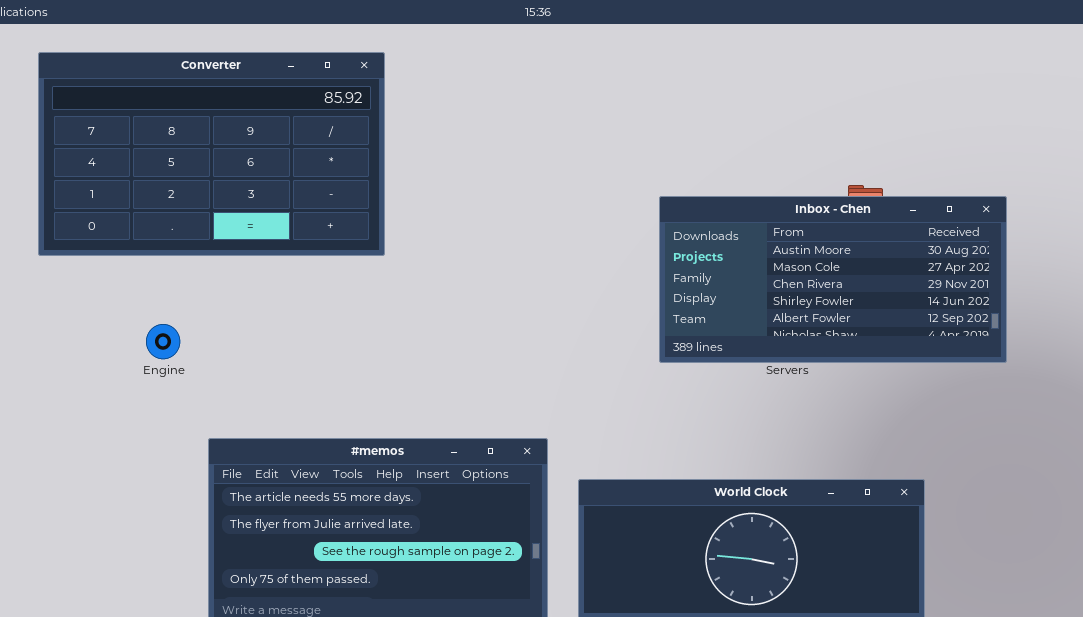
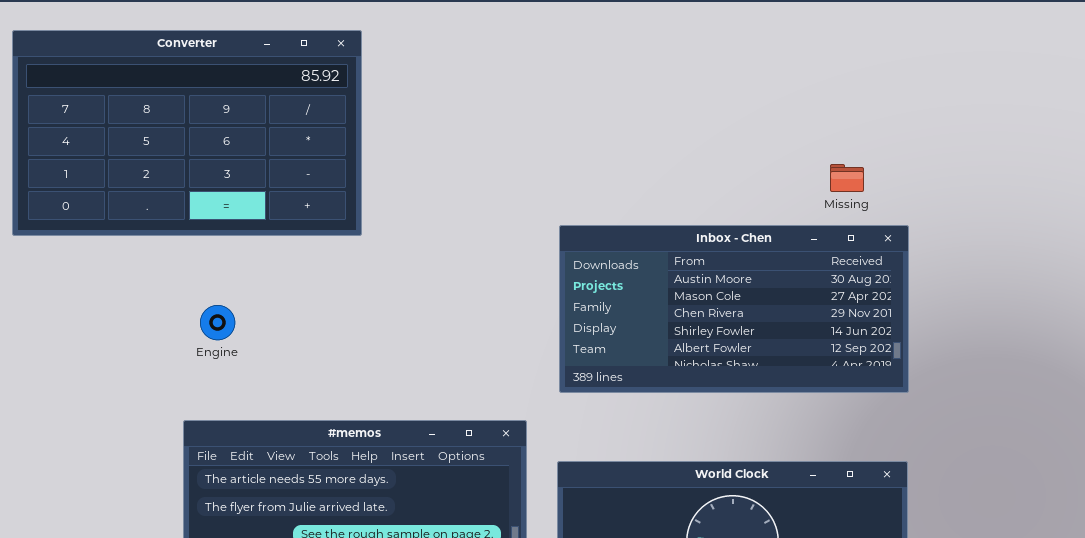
Inbox - Chen: [659,196,1007,363] -> [559,225,909,393], moved
Engine: [146,324,180,359] -> [200,305,235,340], moved

